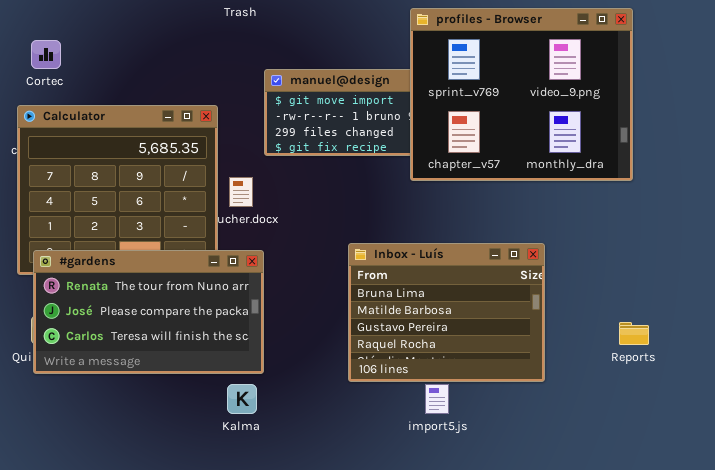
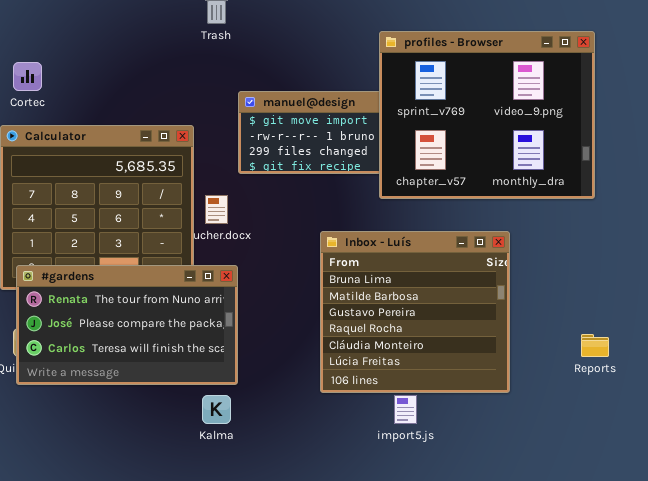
Inbox - Luís: [348,243,545,382] -> [320,231,510,393], resized

